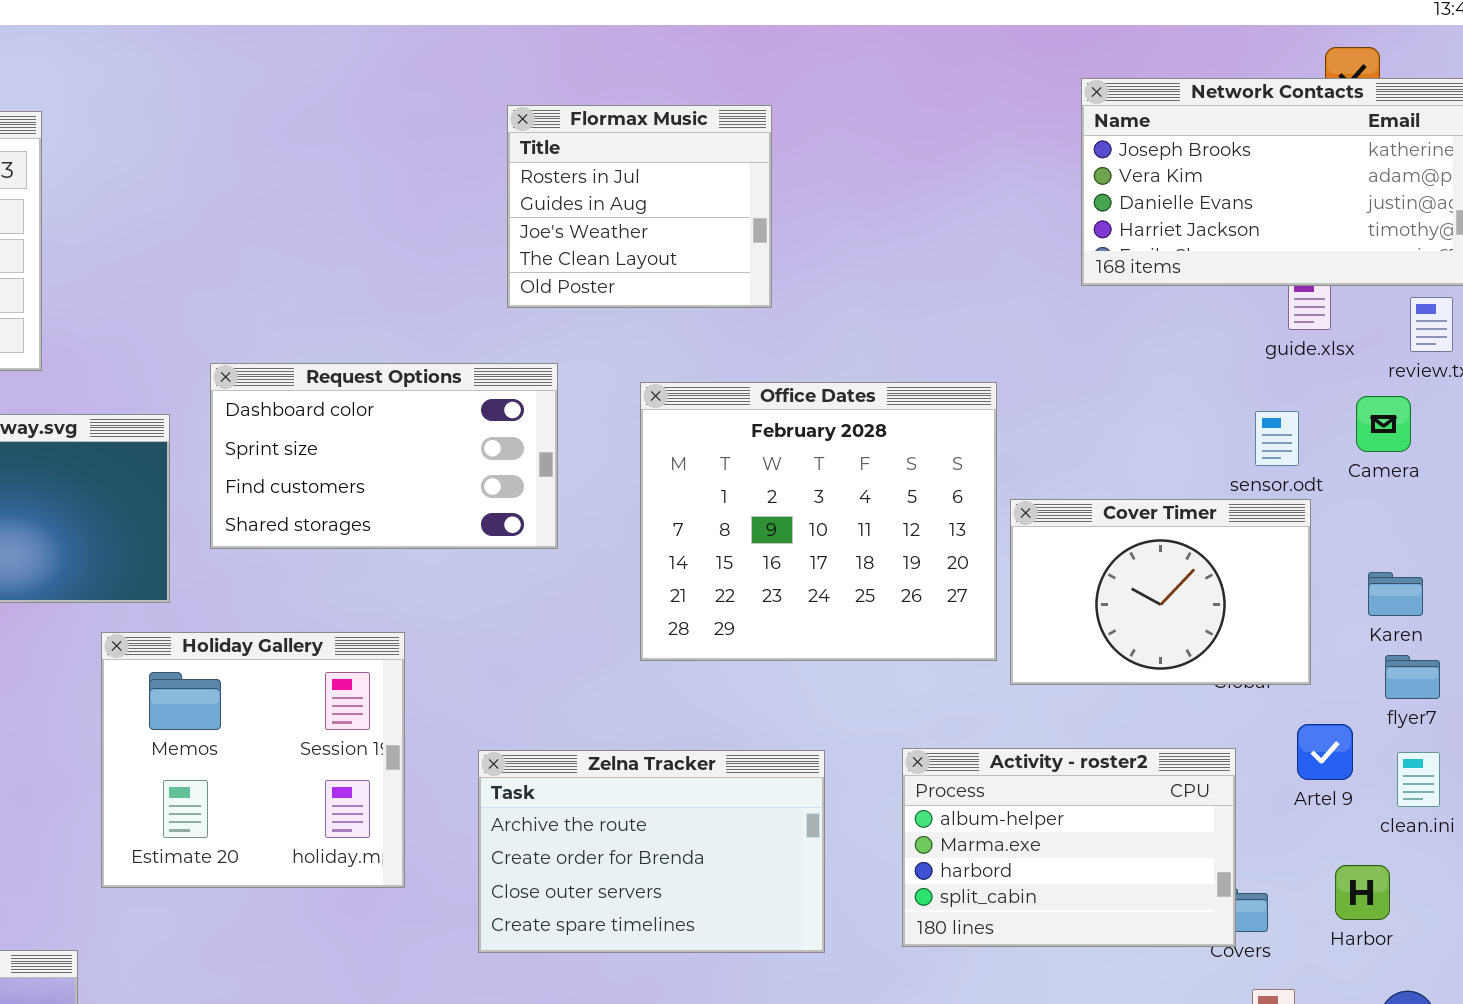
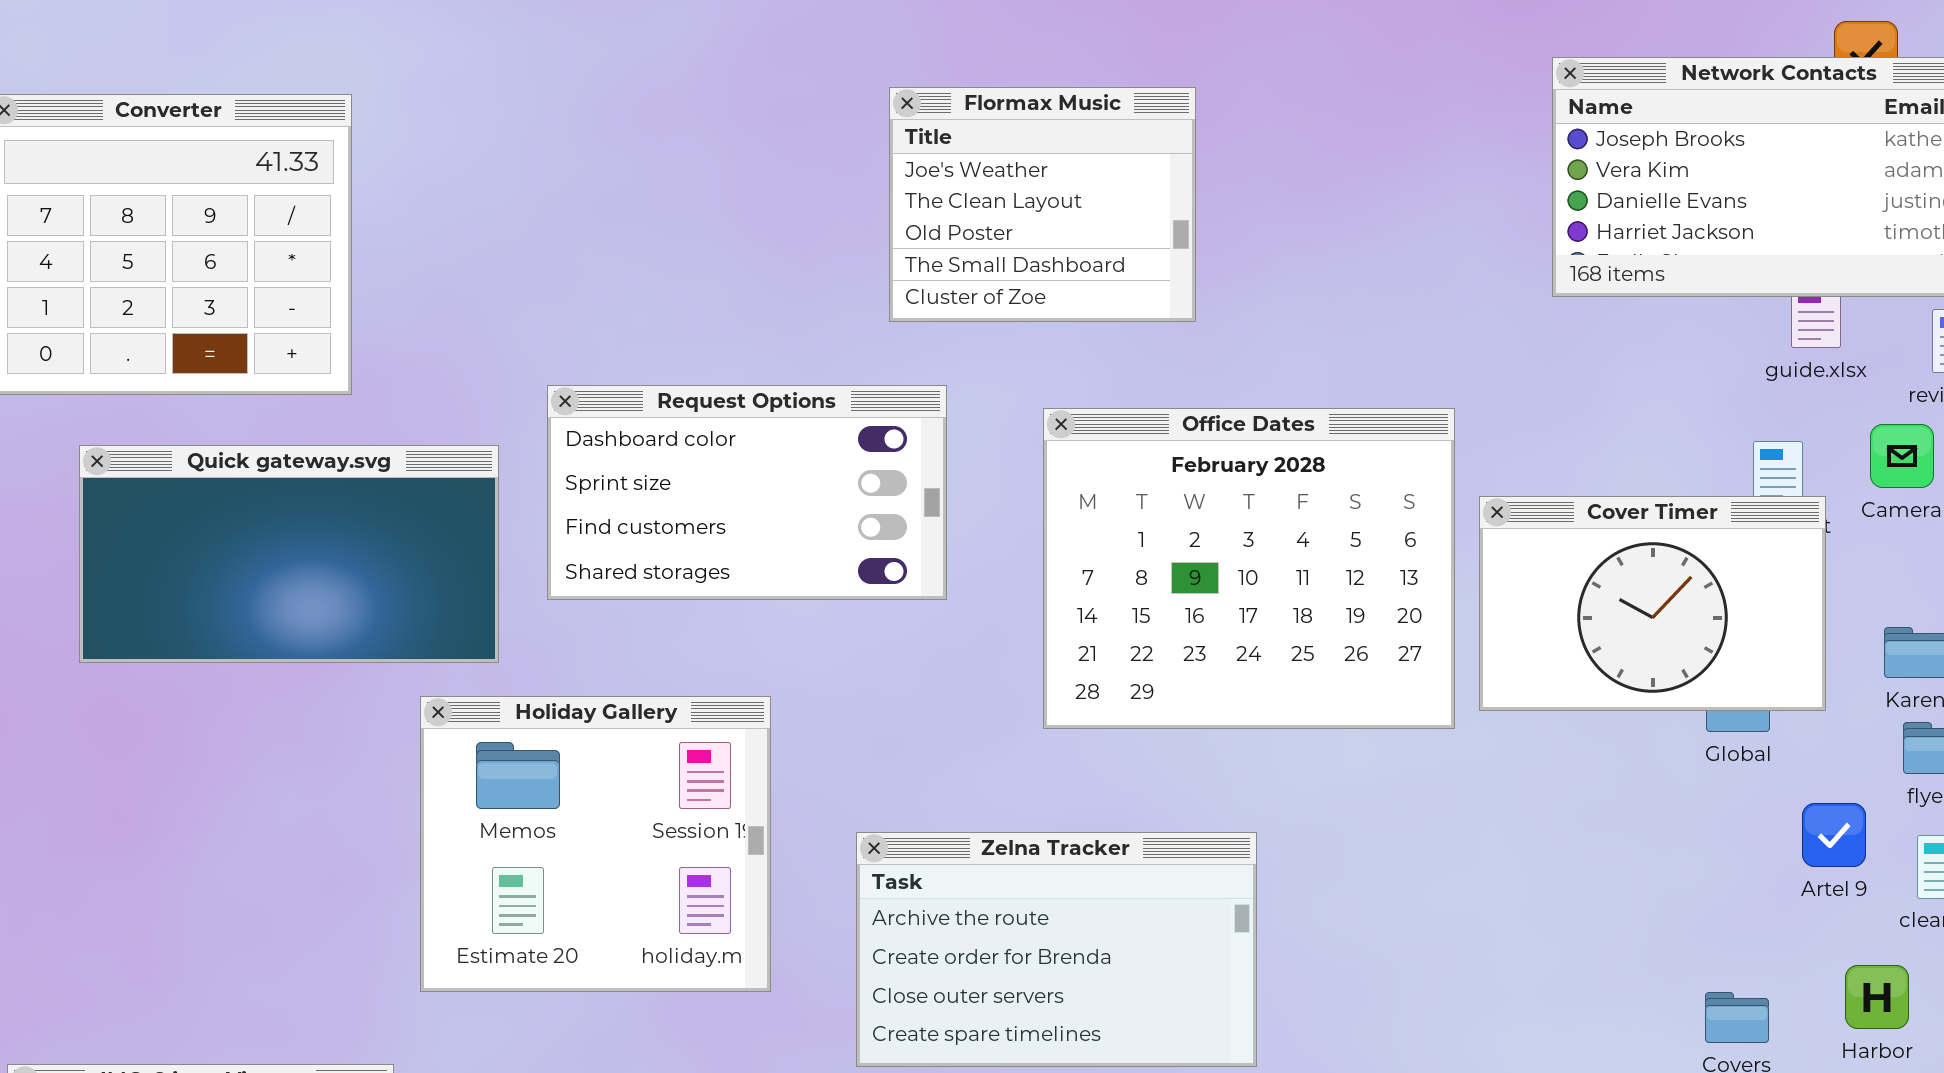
Flormax Music: [507,105,772,308] -> [889,87,1196,322], scrolled down 2 rows
Cover Timer: [1010,499,1311,685] -> [1479,496,1826,711], moved
Activity - roster2: [902,748,1236,947] -> none, closed

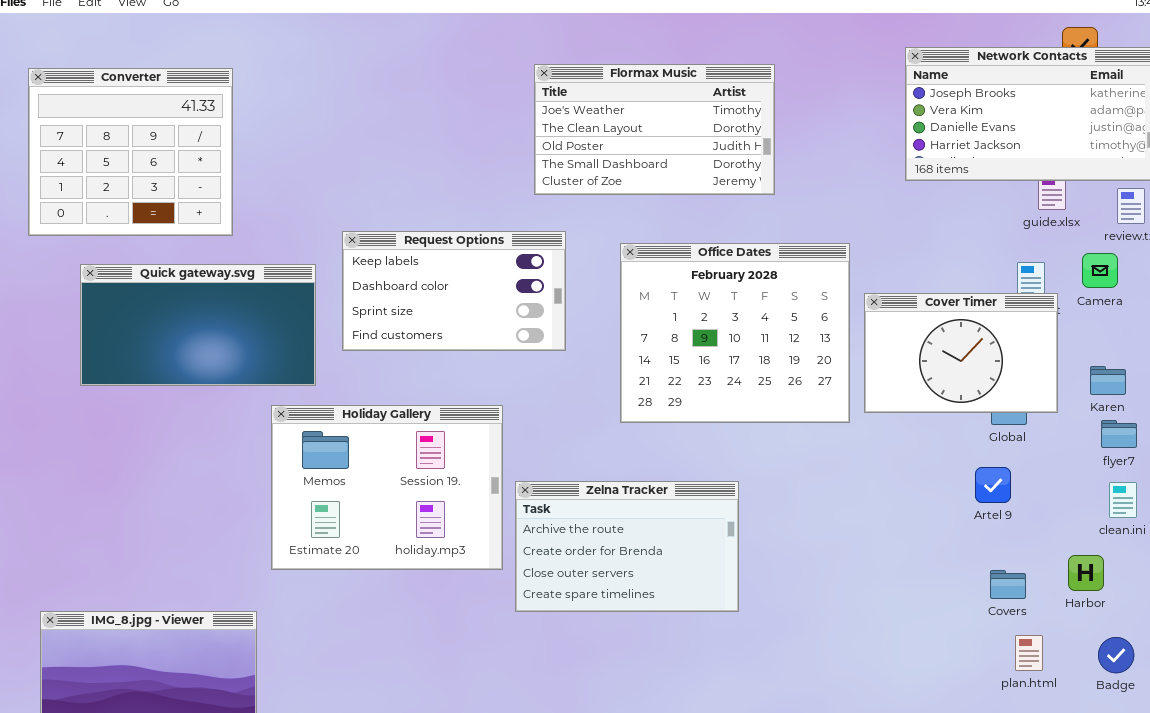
Flormax Music: [889,87,1196,322] -> [534,64,775,195], resized
Request Options: [547,385,947,600] -> [342,231,566,351], scrolled up 1 row
Holiday Gallery: [420,696,771,992] -> [271,405,503,570], resized
Artel 9: [1802,803,1866,867] -> [975,467,1011,503], moved

